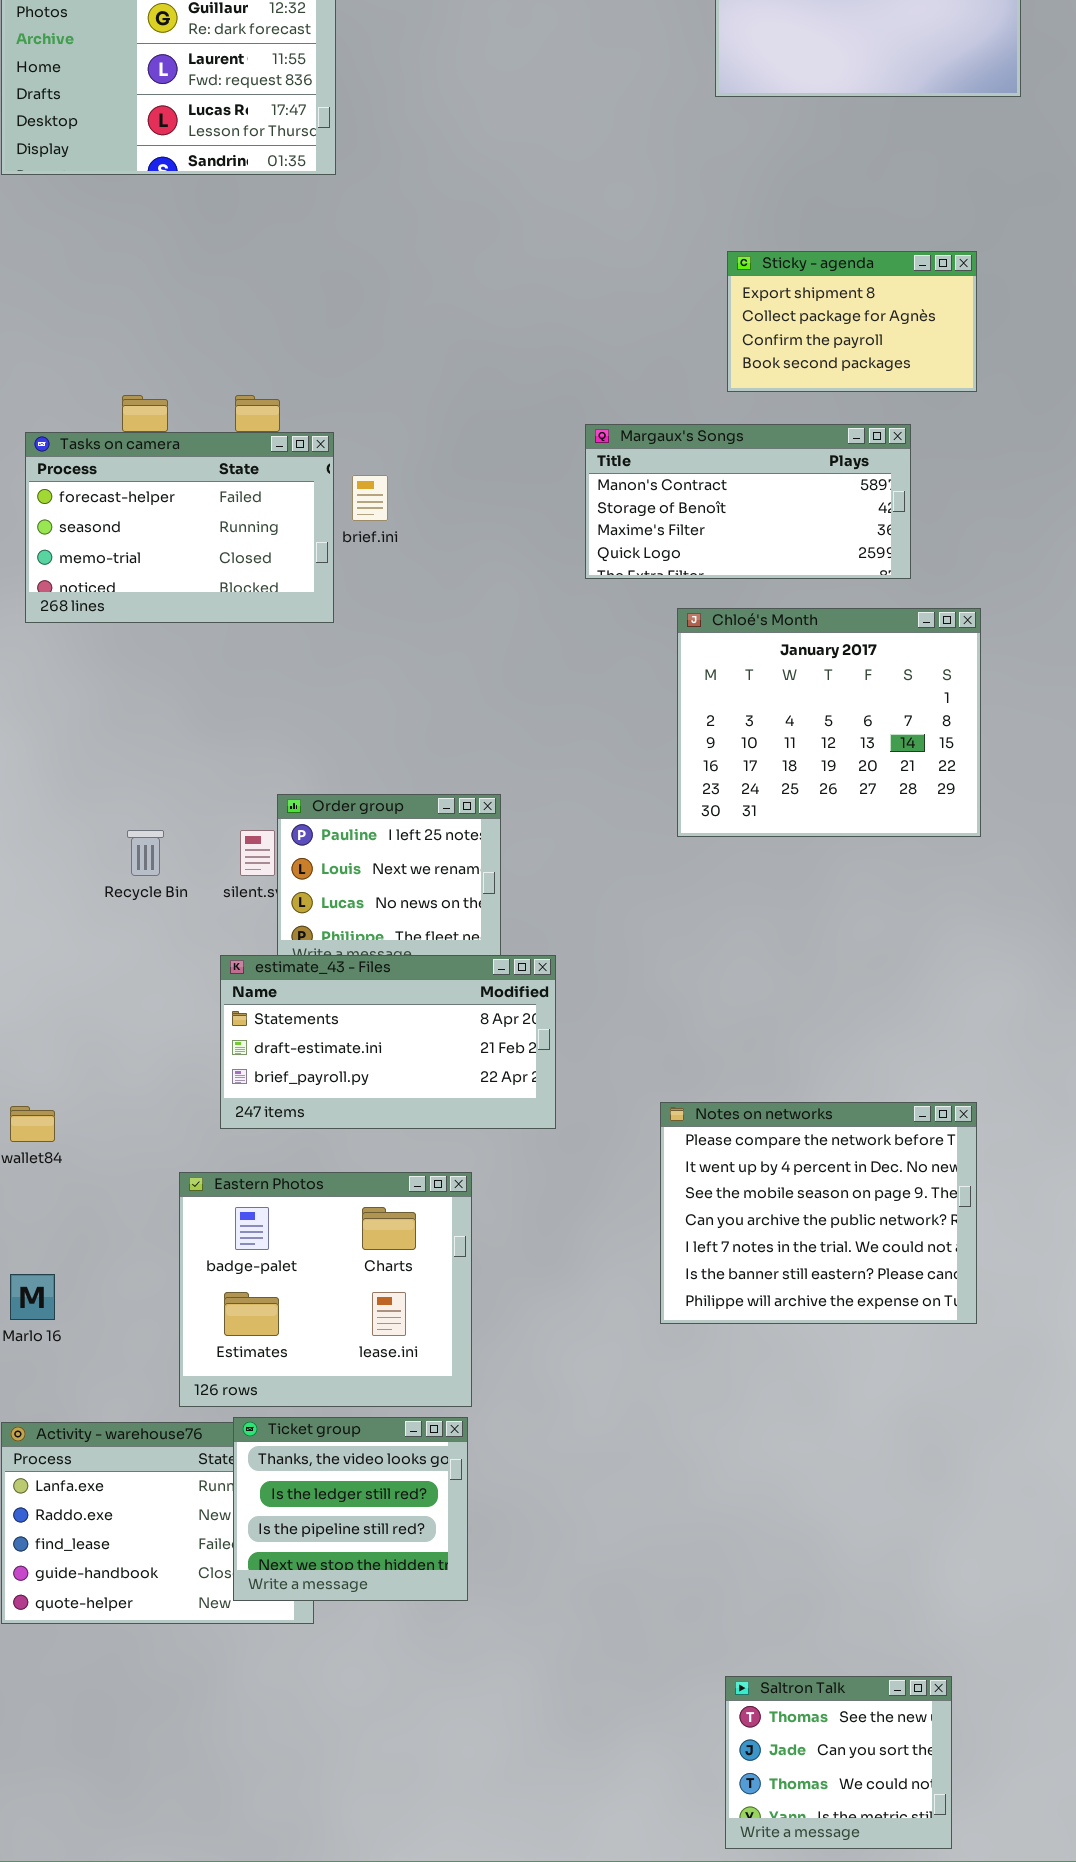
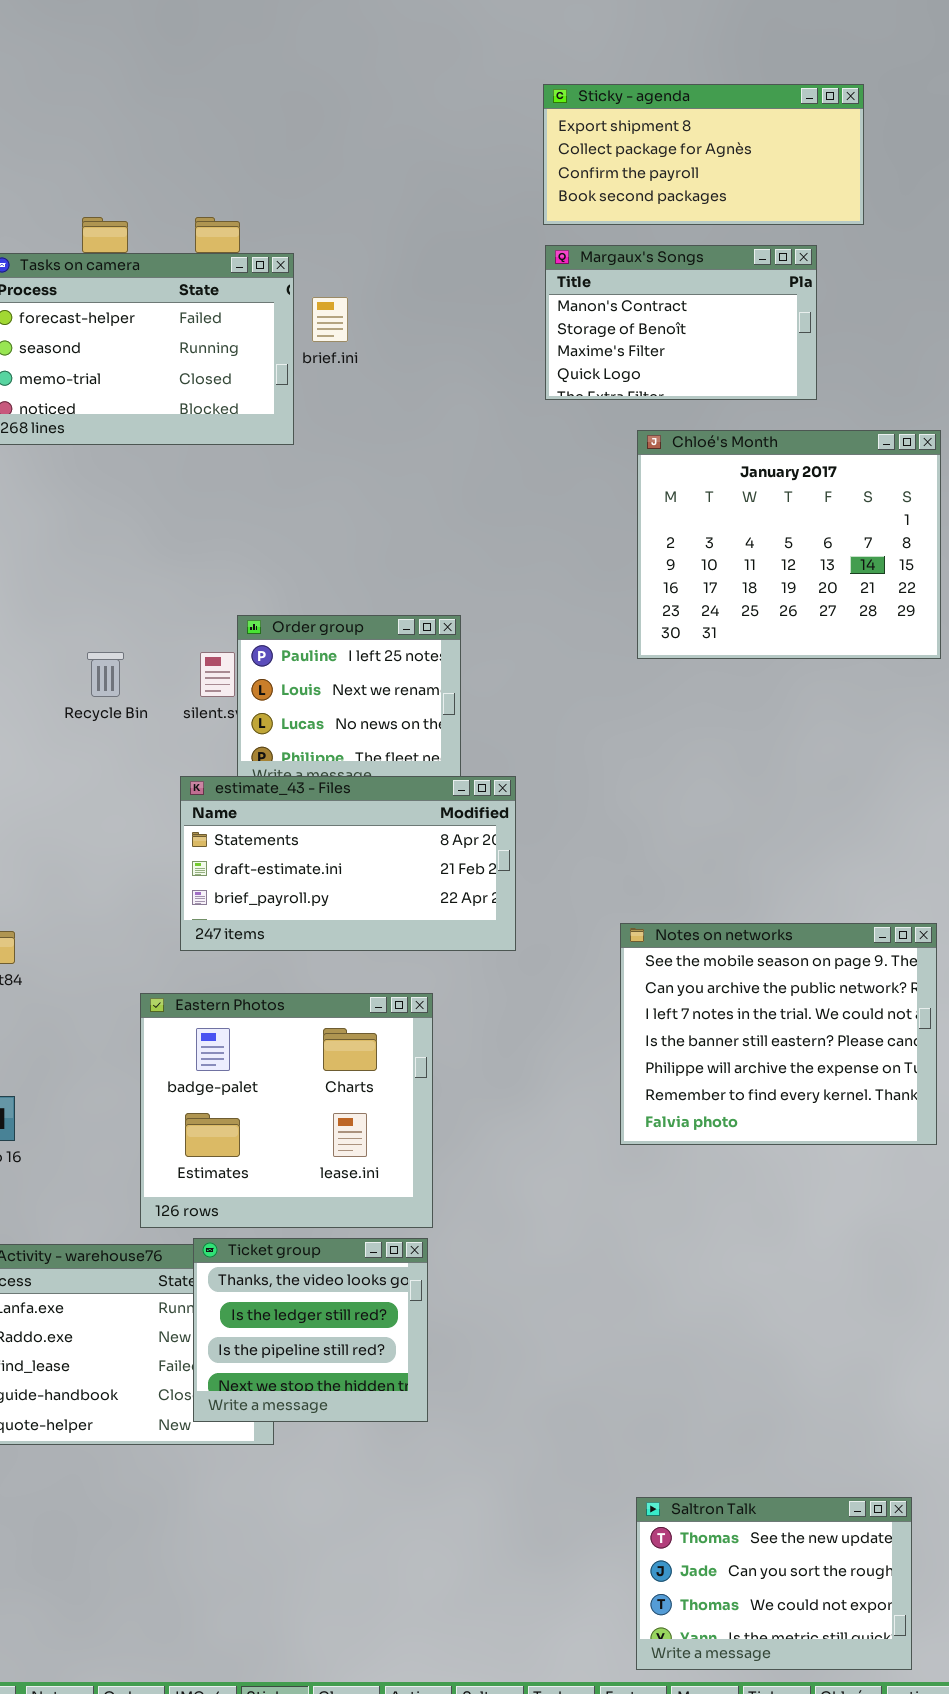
Sticky - agenda: [727,251,977,392] -> [543,84,864,225], moved, resized
Margaux's Songs: [585,424,911,579] -> [545,245,817,400], resized
Notes on networks: [660,1102,977,1324] -> [620,923,937,1145], scrolled down 2 rows
Saltron Talk: [725,1676,952,1849] -> [636,1497,912,1670], resized

